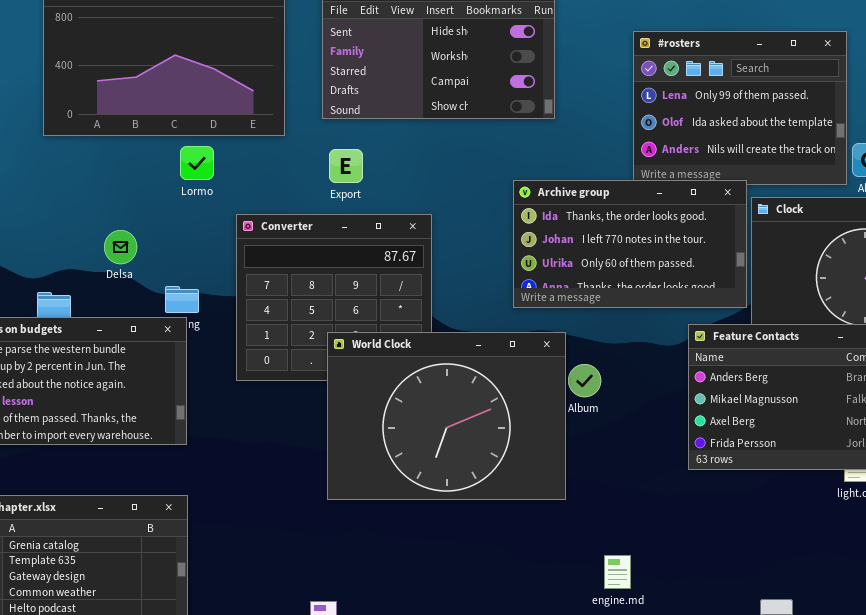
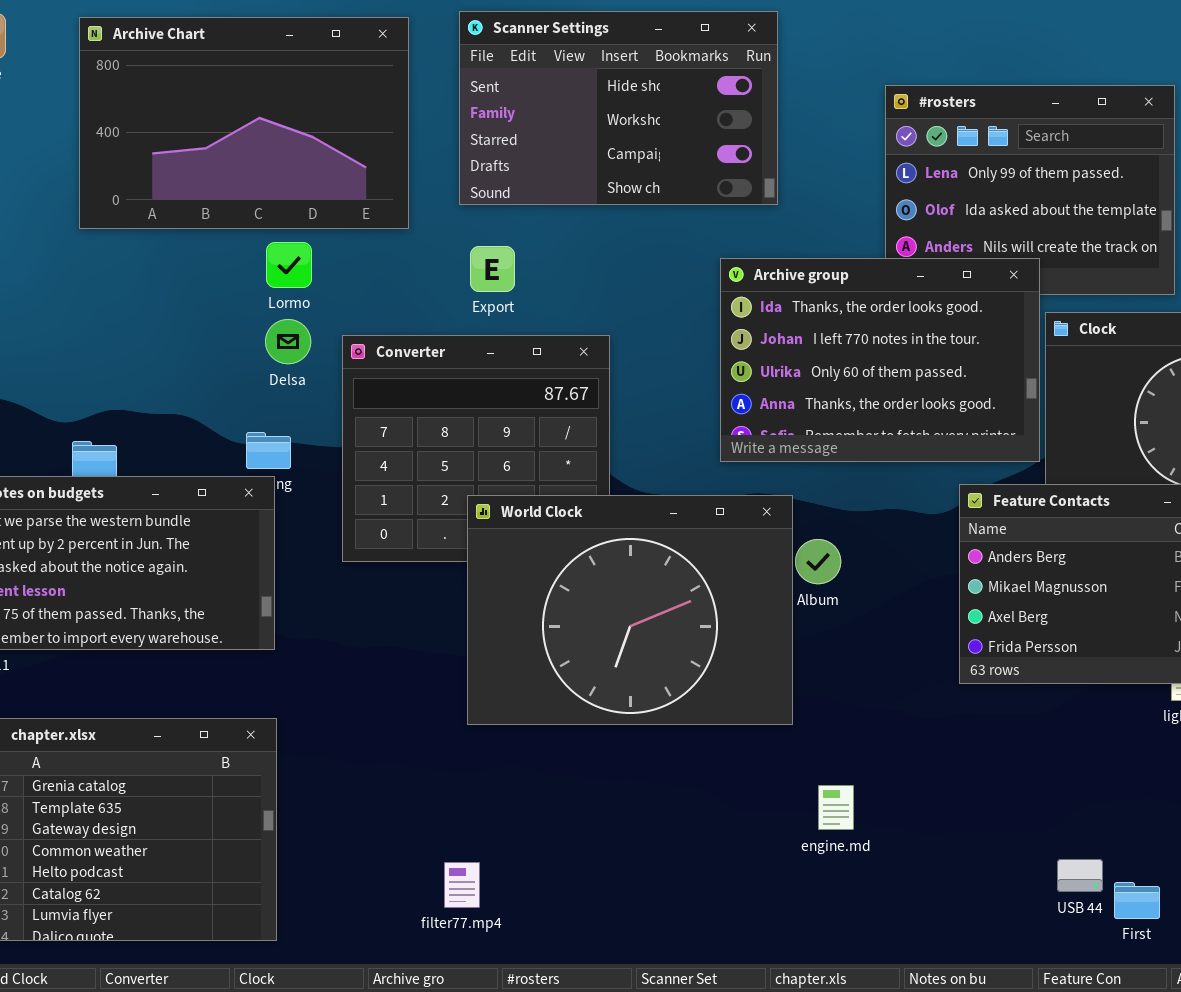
Archive group: [513,180,747,308] -> [720,258,1040,462], resized
Delsa: [104,230,137,264] -> [265,319,311,364], moved
engine.md: [604,555,631,589] -> [818,785,854,830], moved

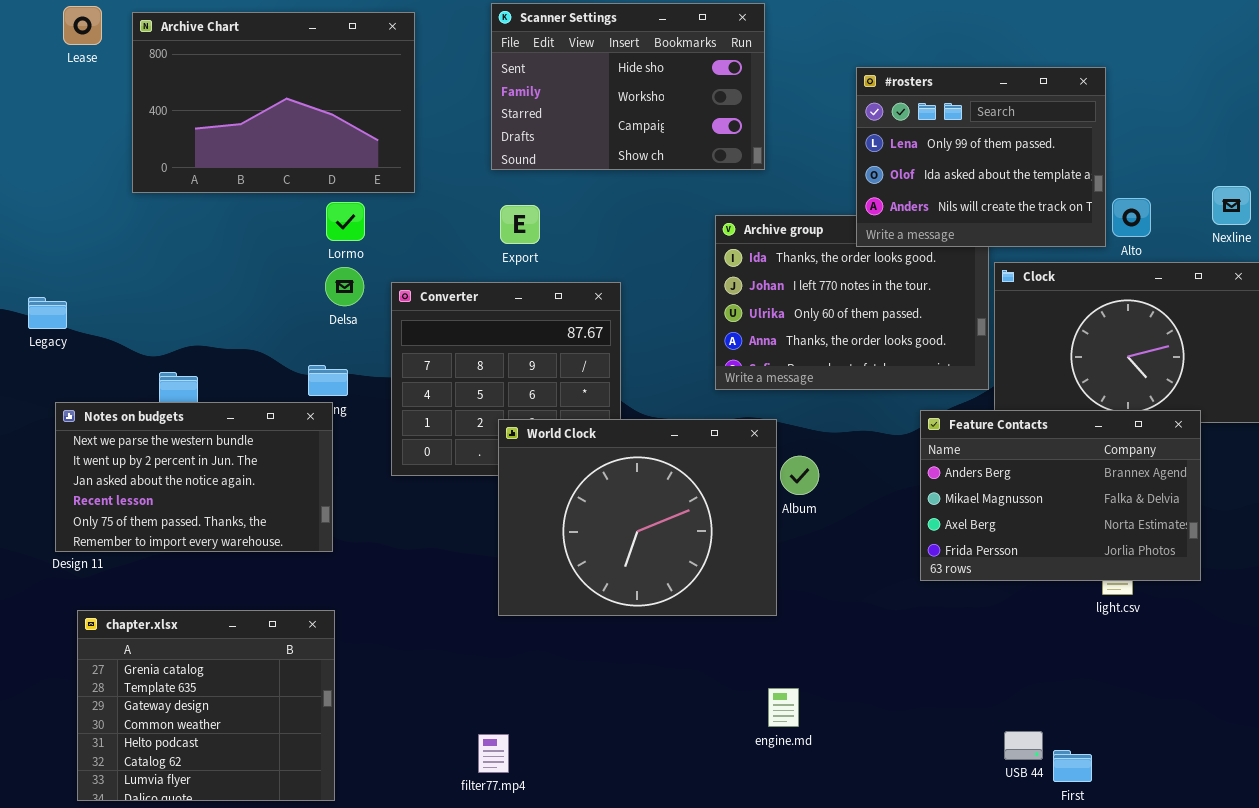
Archive Chart: [79,17,409,229] -> [132,12,415,193], moved
#rosters: [885,85,1175,295] -> [856,67,1106,247], raised
engine.md: [818,785,854,830] -> [768,688,799,727], moved

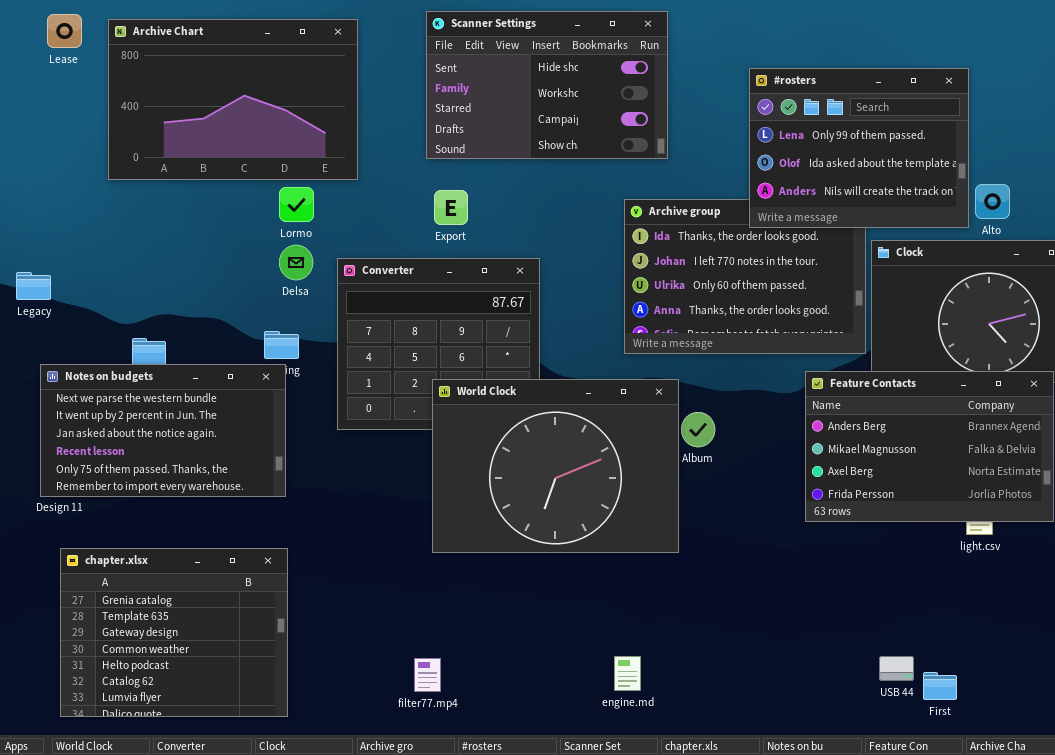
engine.md: [768,688,799,727] -> [614,656,641,691], moved

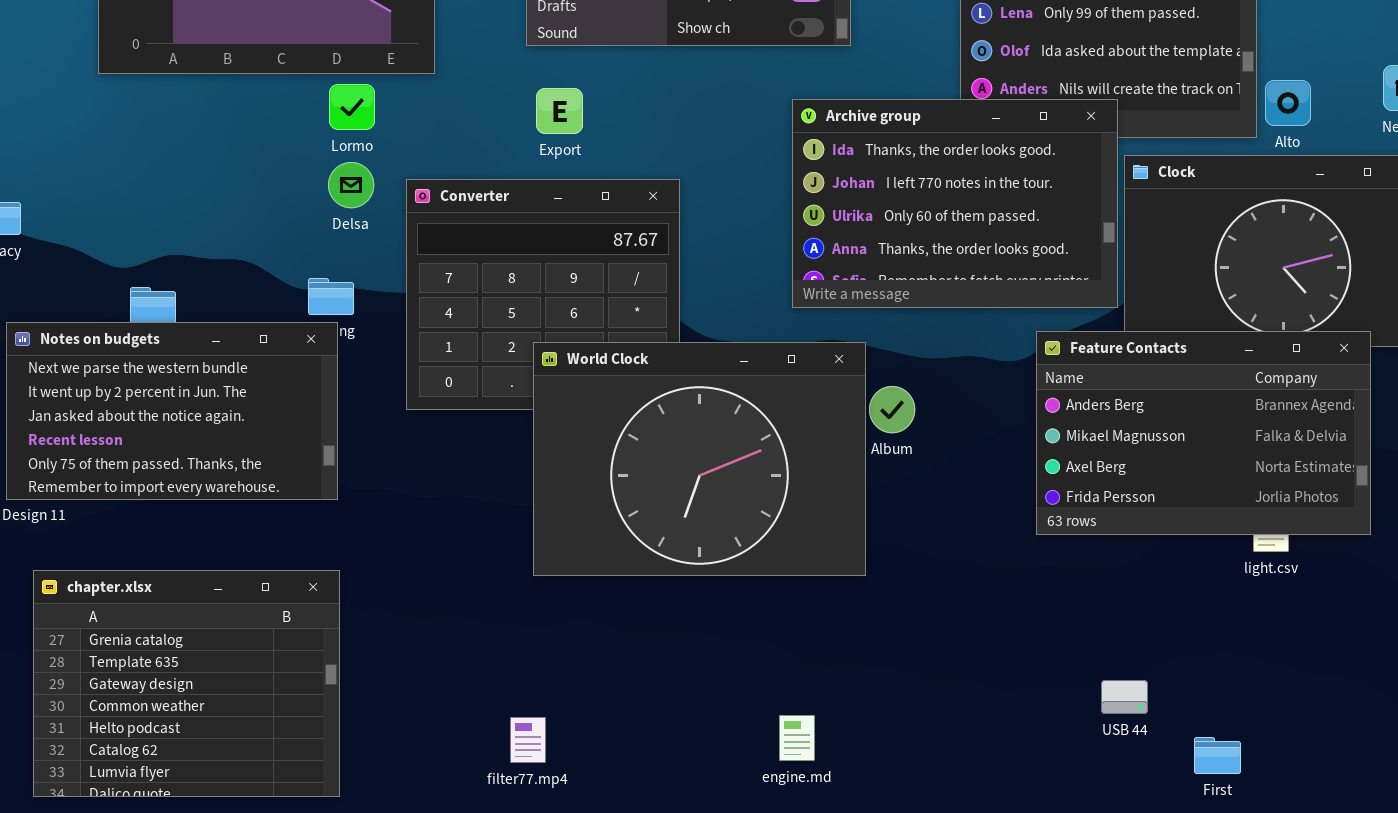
Archive group: [624,199,866,354] -> [792,99,1118,308], raised
USB 44: [879,656,914,681] -> [1101,680,1148,714], moved

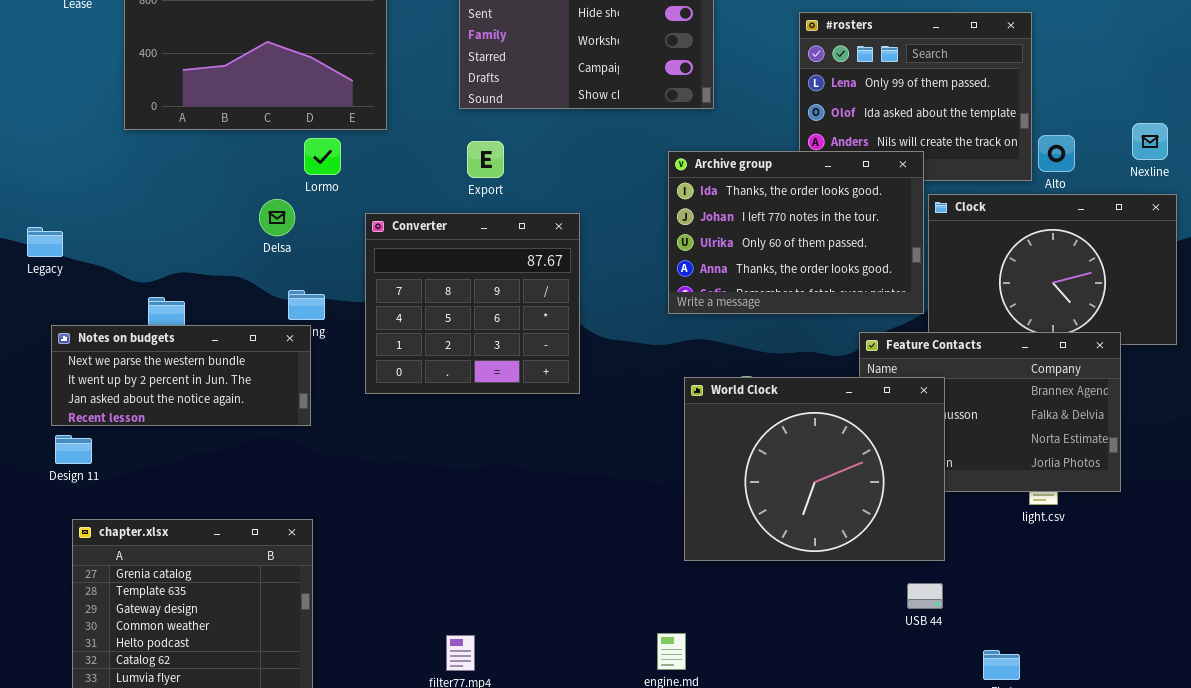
Delsa: [328,162,374,208] -> [259,199,295,236], moved
Notes on budgets: [6,322,338,500] -> [51,325,311,426], resized
World Clock: [533,342,866,576] -> [684,377,945,561], moved
USB 44: [1101,680,1148,714] -> [907,583,943,609], moved

